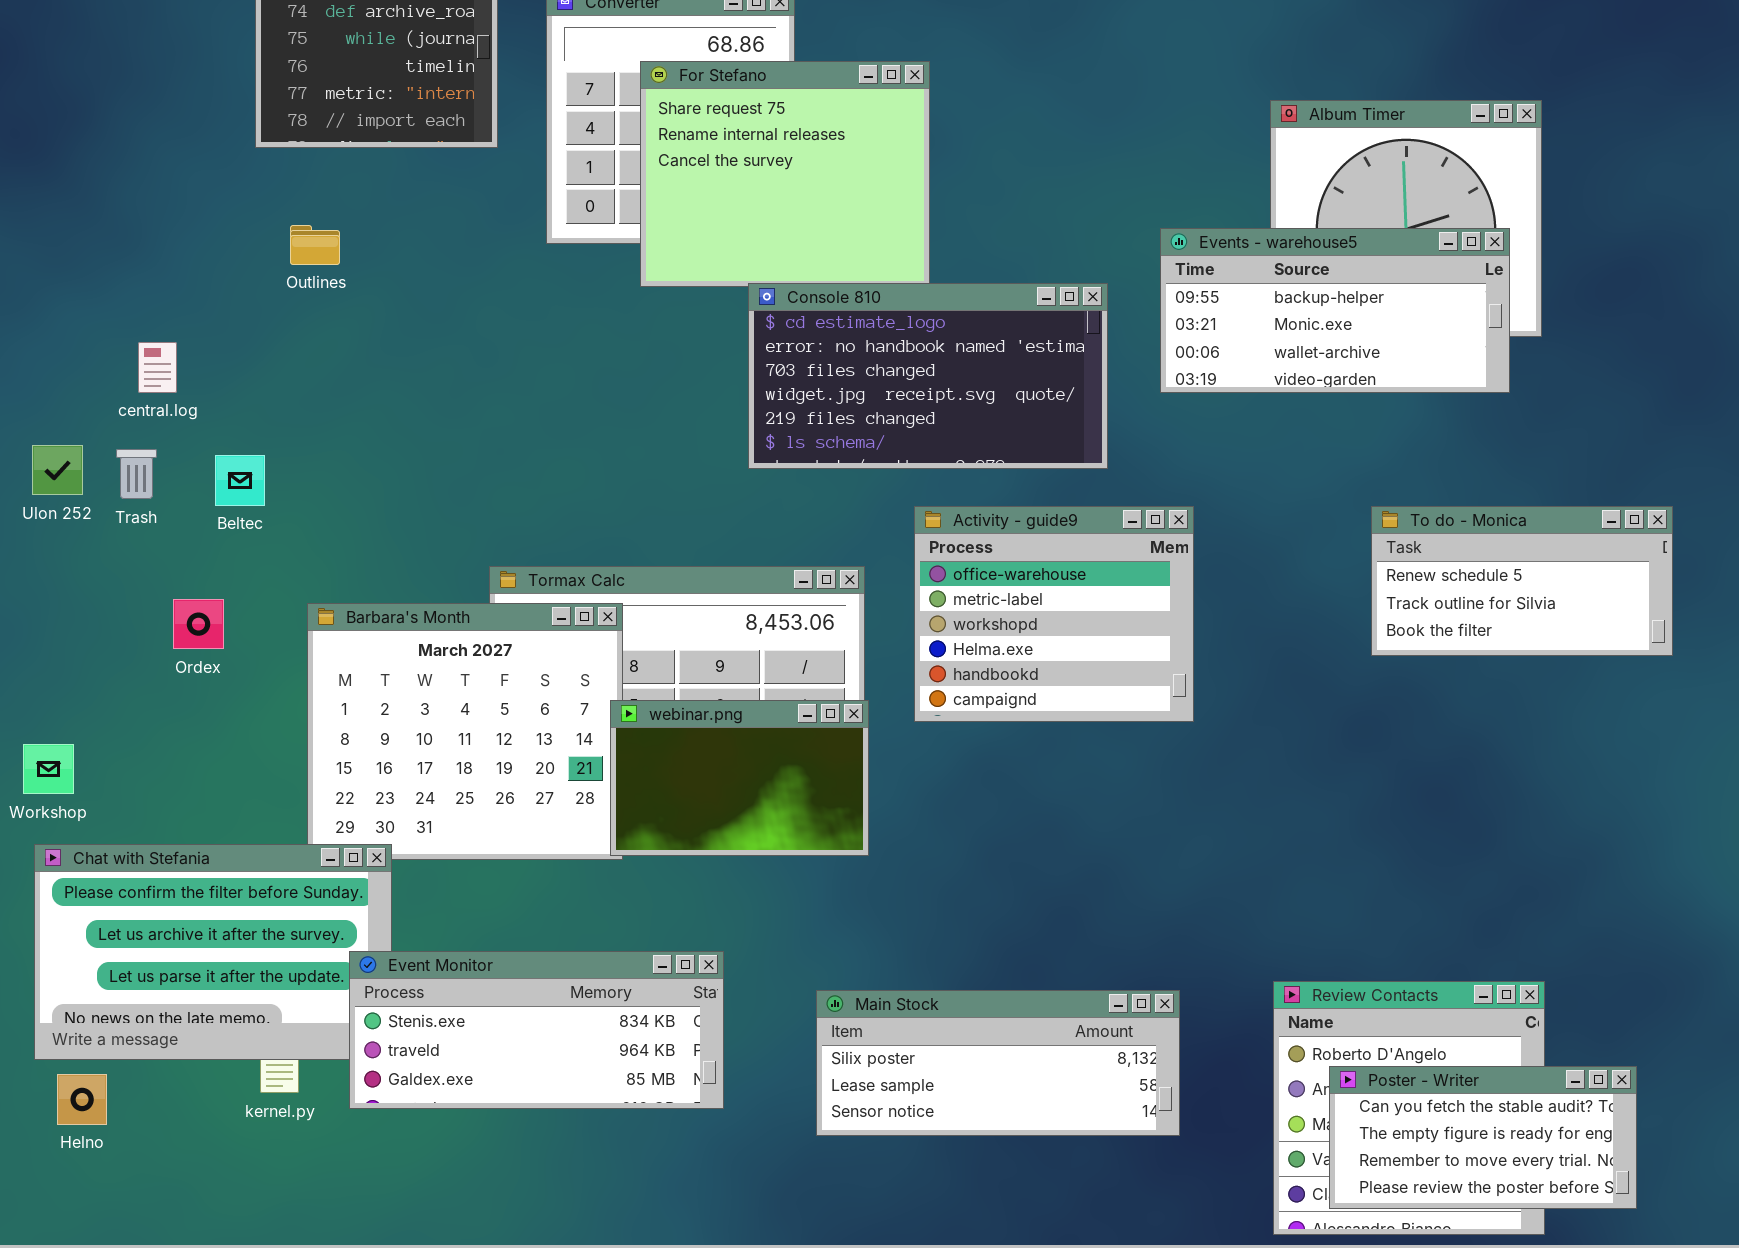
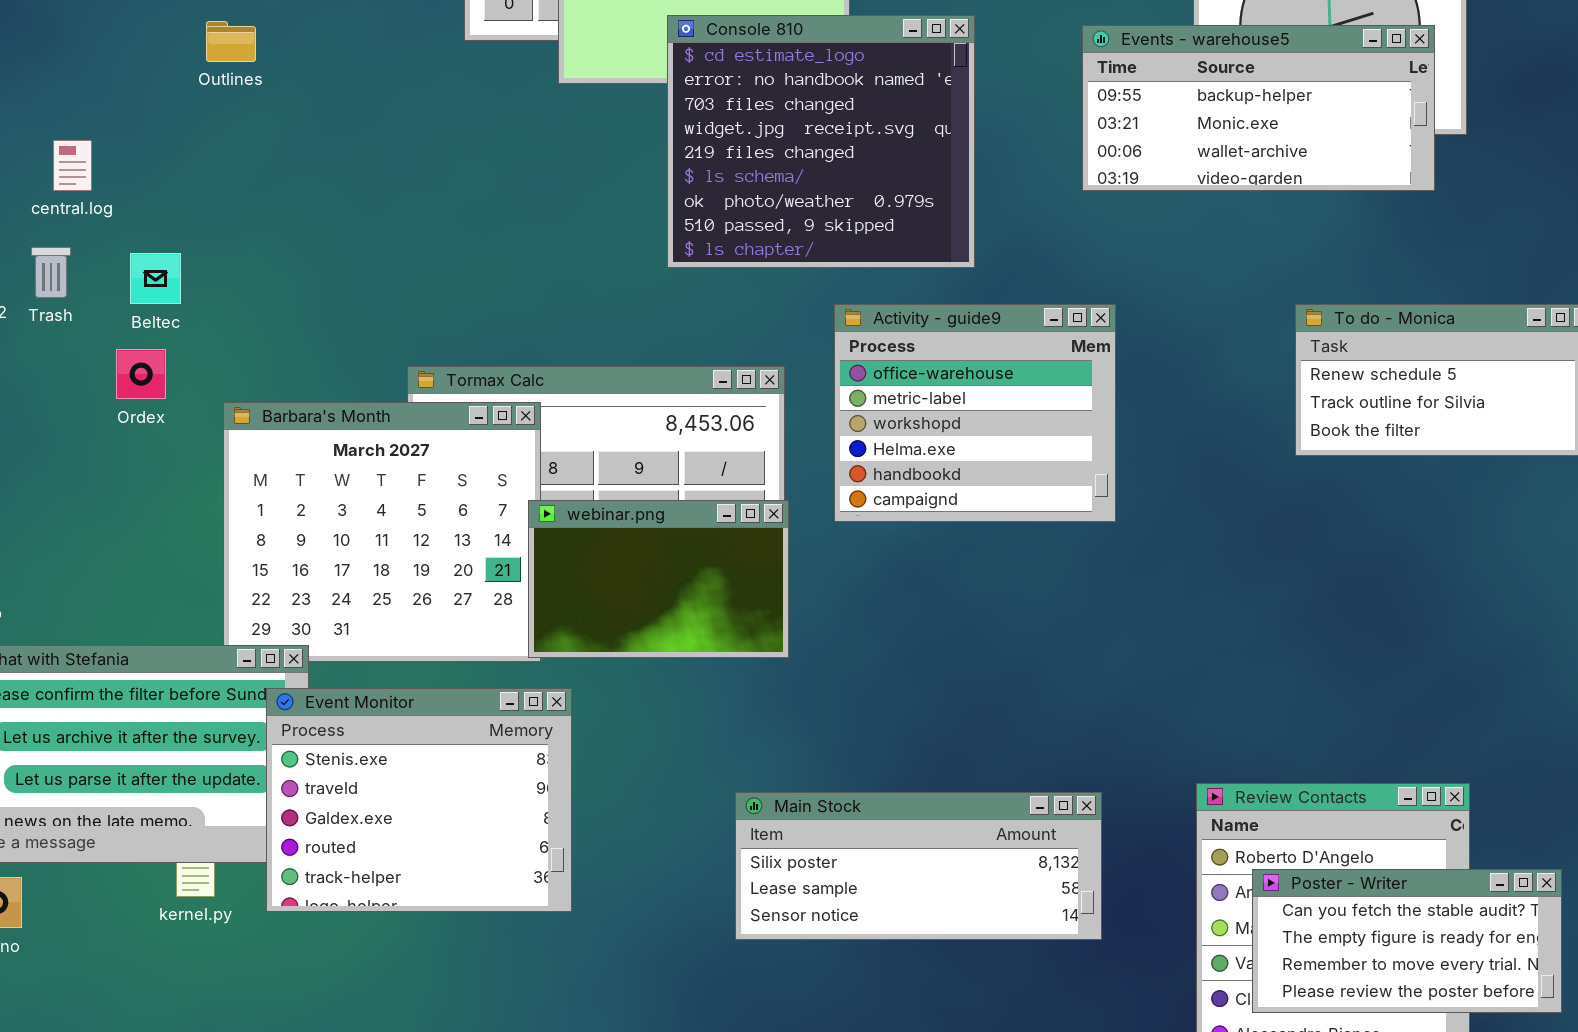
Console 810: [748,283,1108,469] -> [667,15,975,268], resized
Ordex: [173,599,224,649] -> [116,349,166,399], moved
Event Monitor: [349,951,724,1109] -> [266,688,572,912], resized

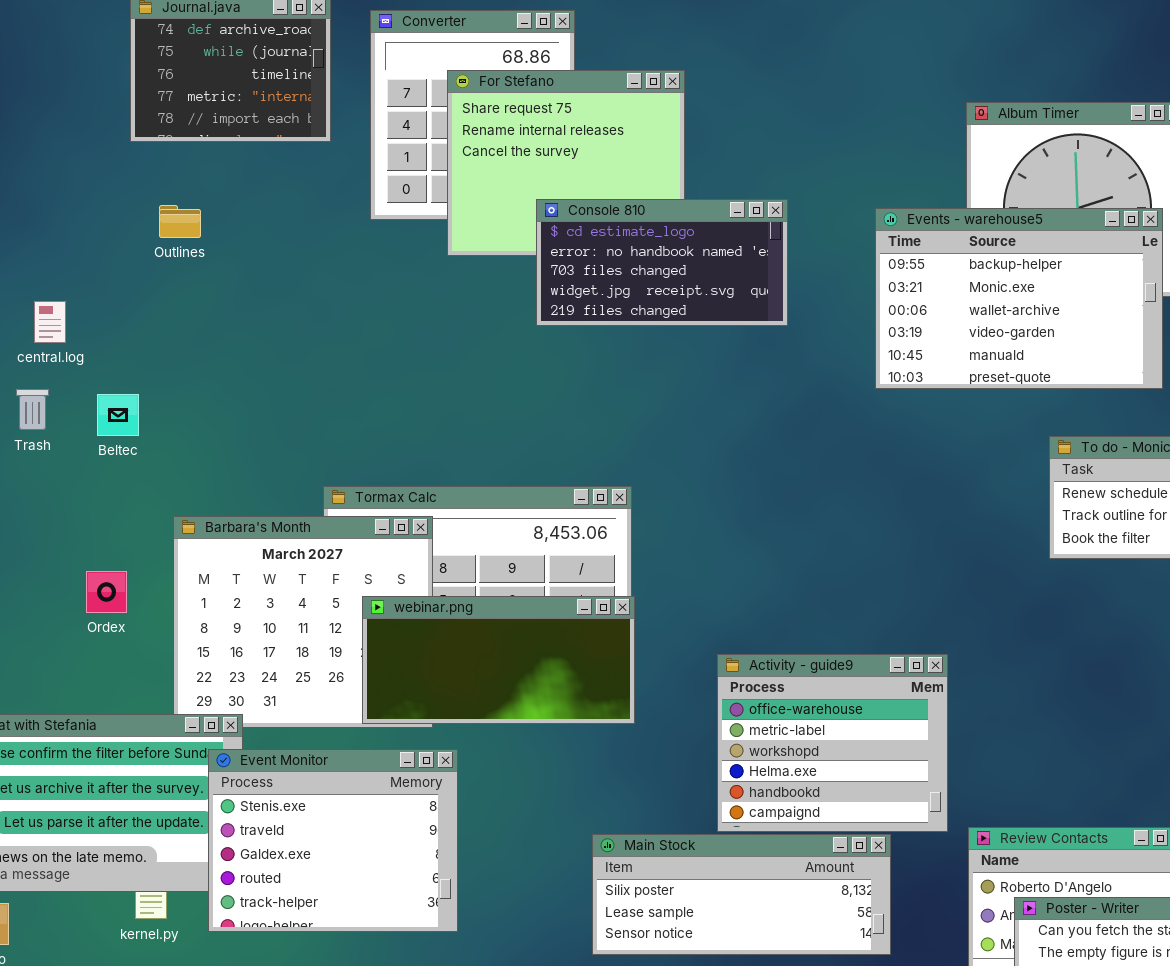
Console 810: [667,15,975,268] -> [536,199,788,326], resized
Events - warehouse5: [1082,25,1435,191] -> [875,208,1163,389], resized
Activity - guide9: [834,304,1116,522] -> [717,654,948,832], moved
Ordex: [116,349,166,399] -> [86,571,127,613], moved
webinar.png: [528,500,789,658] -> [362,596,635,724], resized

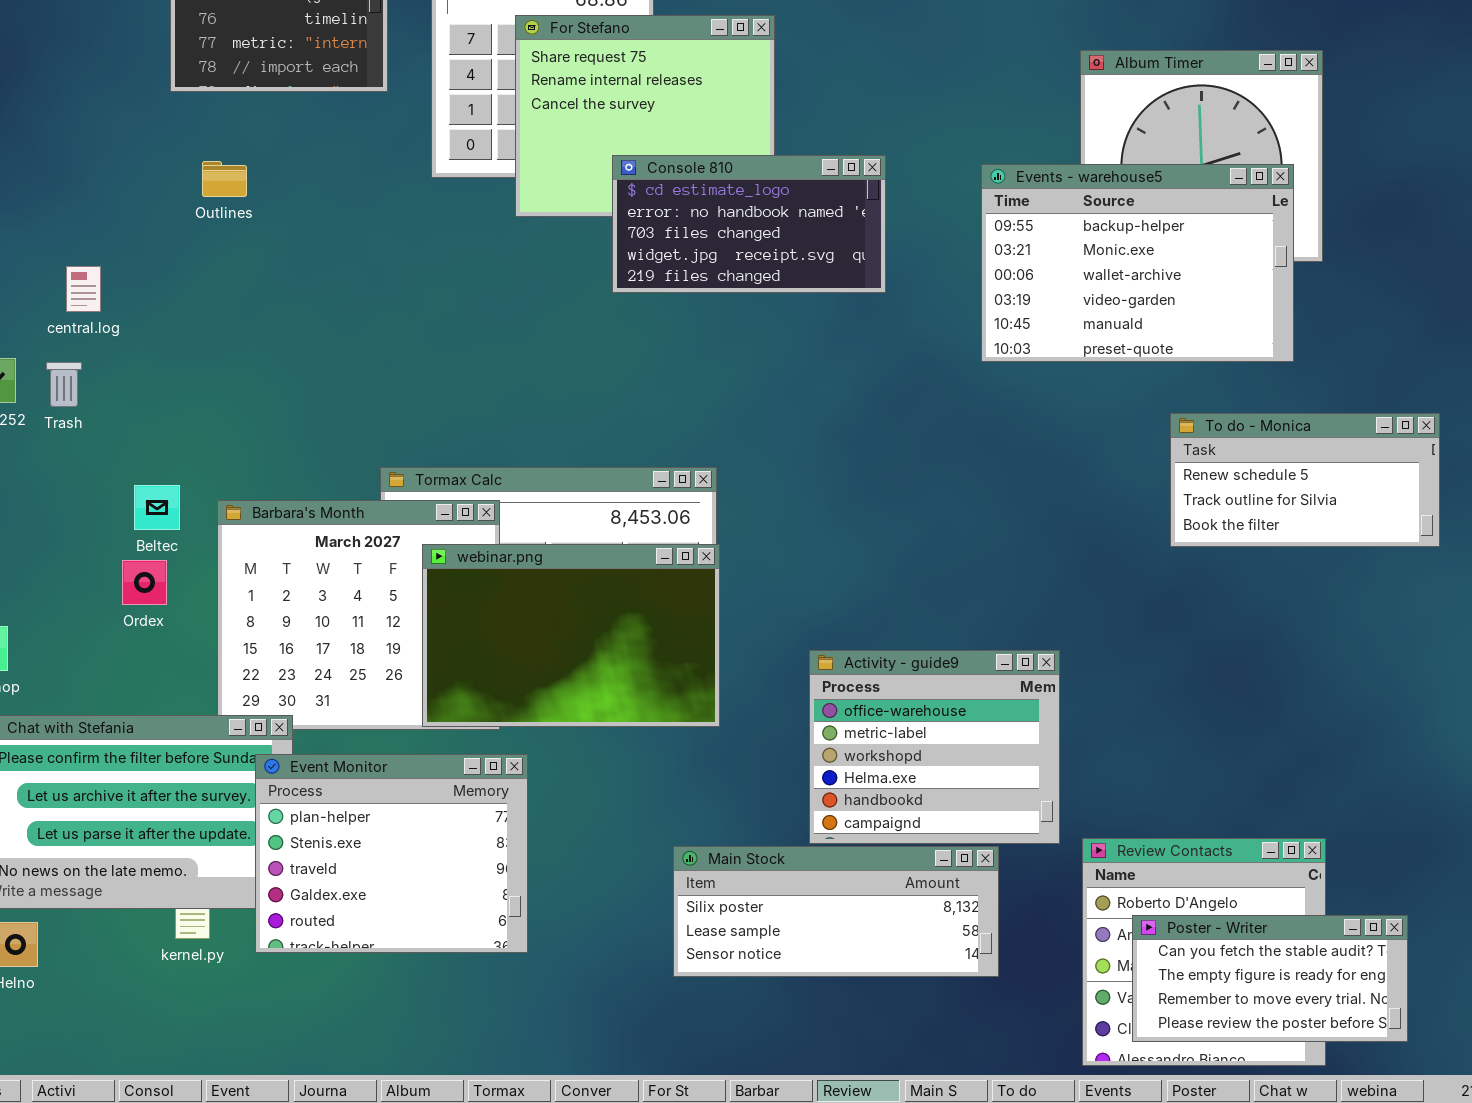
Beltec: [97,394,139,436] -> [134,485,180,530], moved
webinar.png: [362,596,635,724] -> [422,544,720,727], resized
Event Monitor: [208,749,458,932] -> [255,754,528,953], scrolled up 1 row

